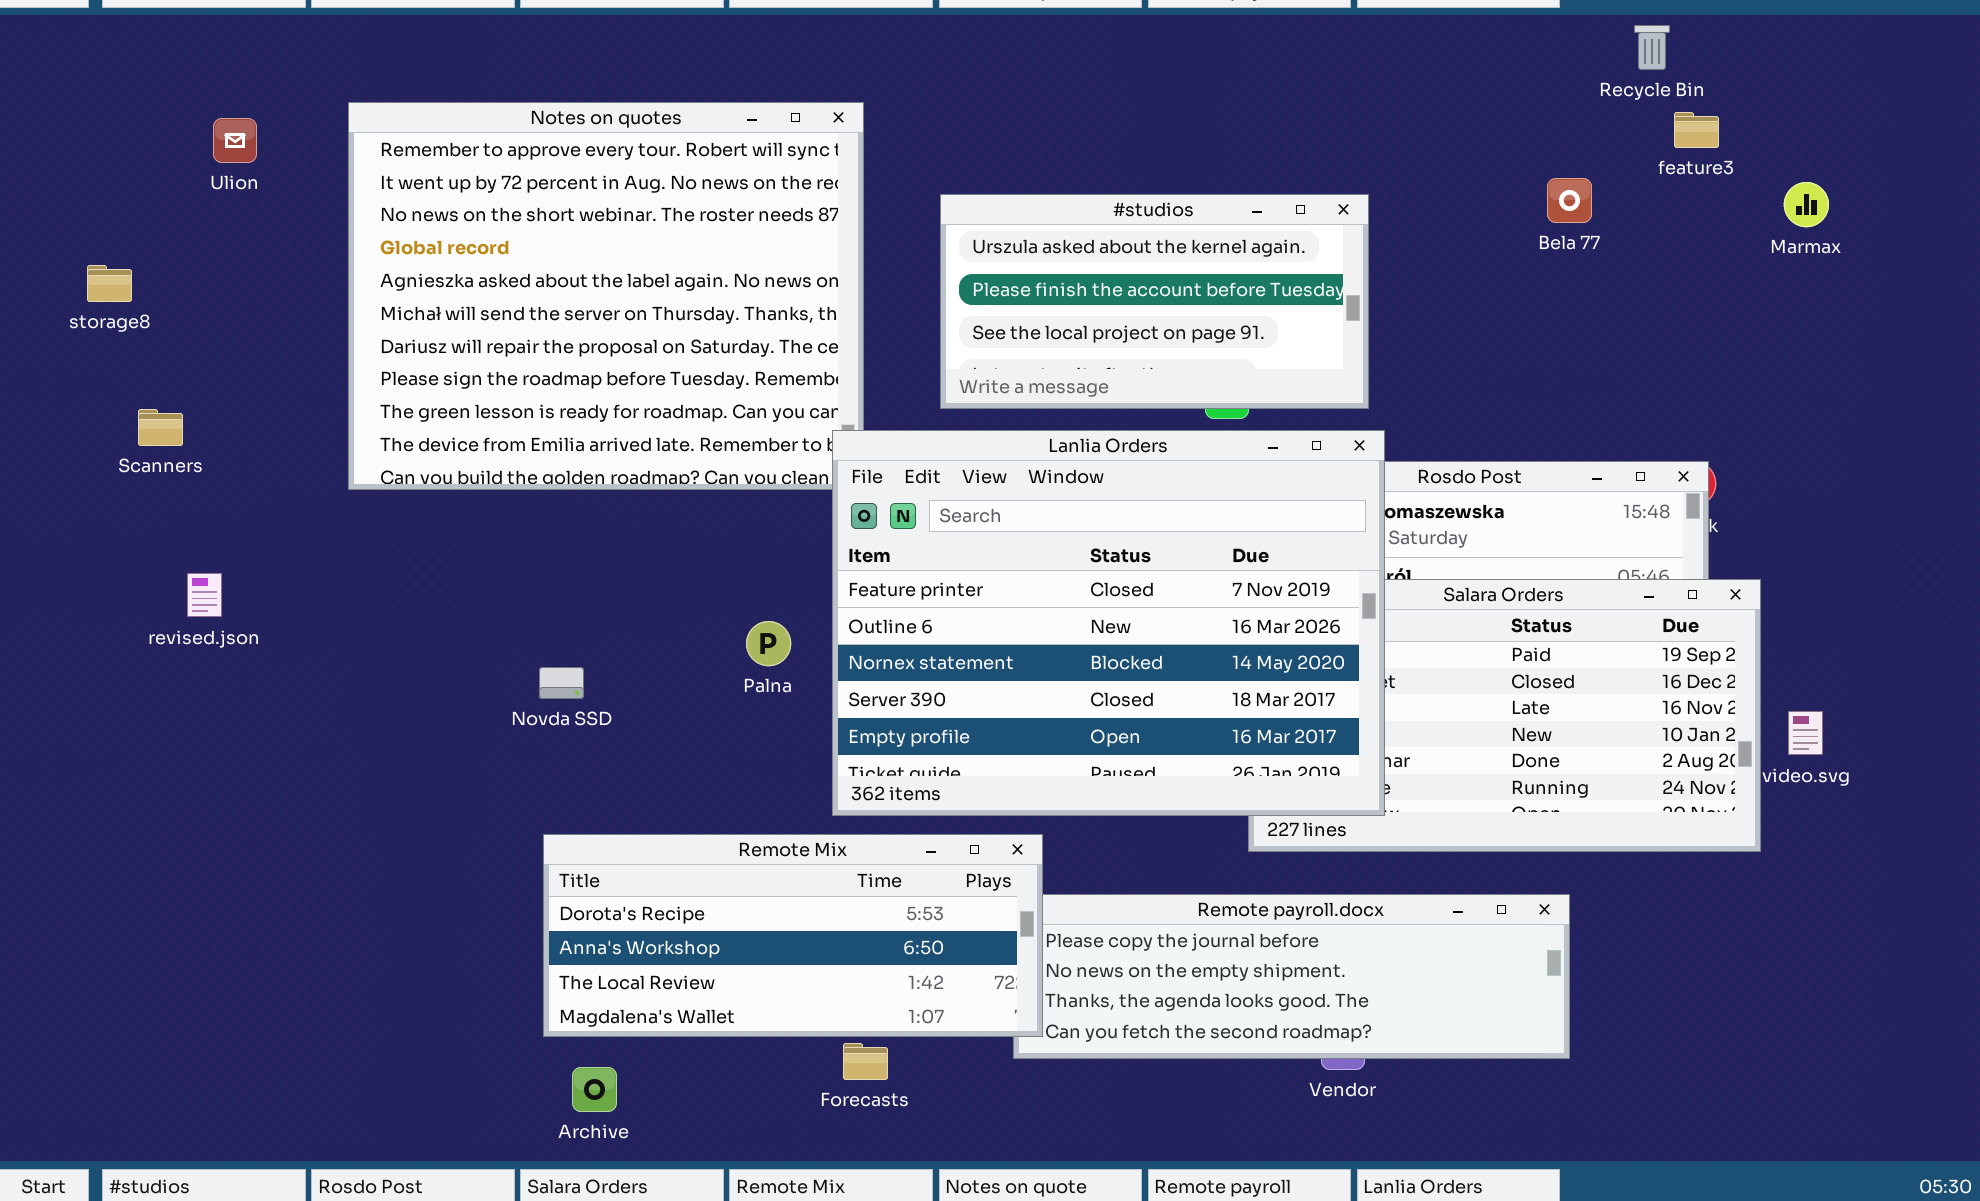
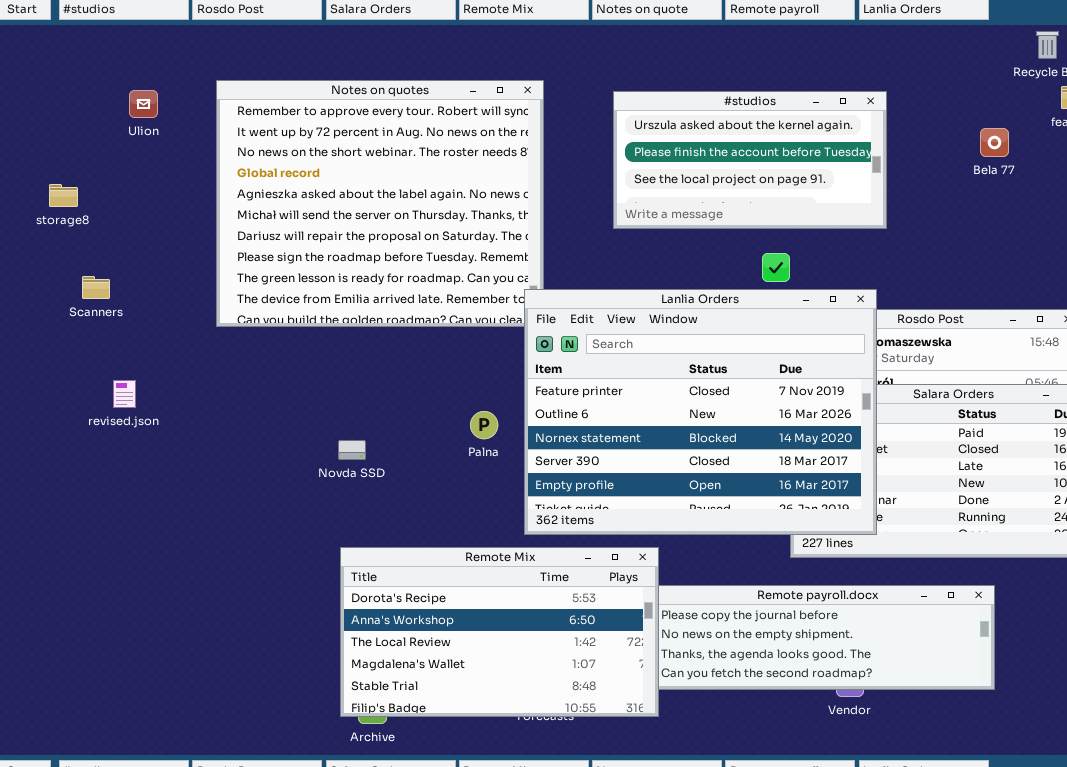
#studios: [940,194,1369,409] -> [613,91,887,229], moved
Remote Mix: [543,834,1043,1037] -> [340,547,659,717], resized

